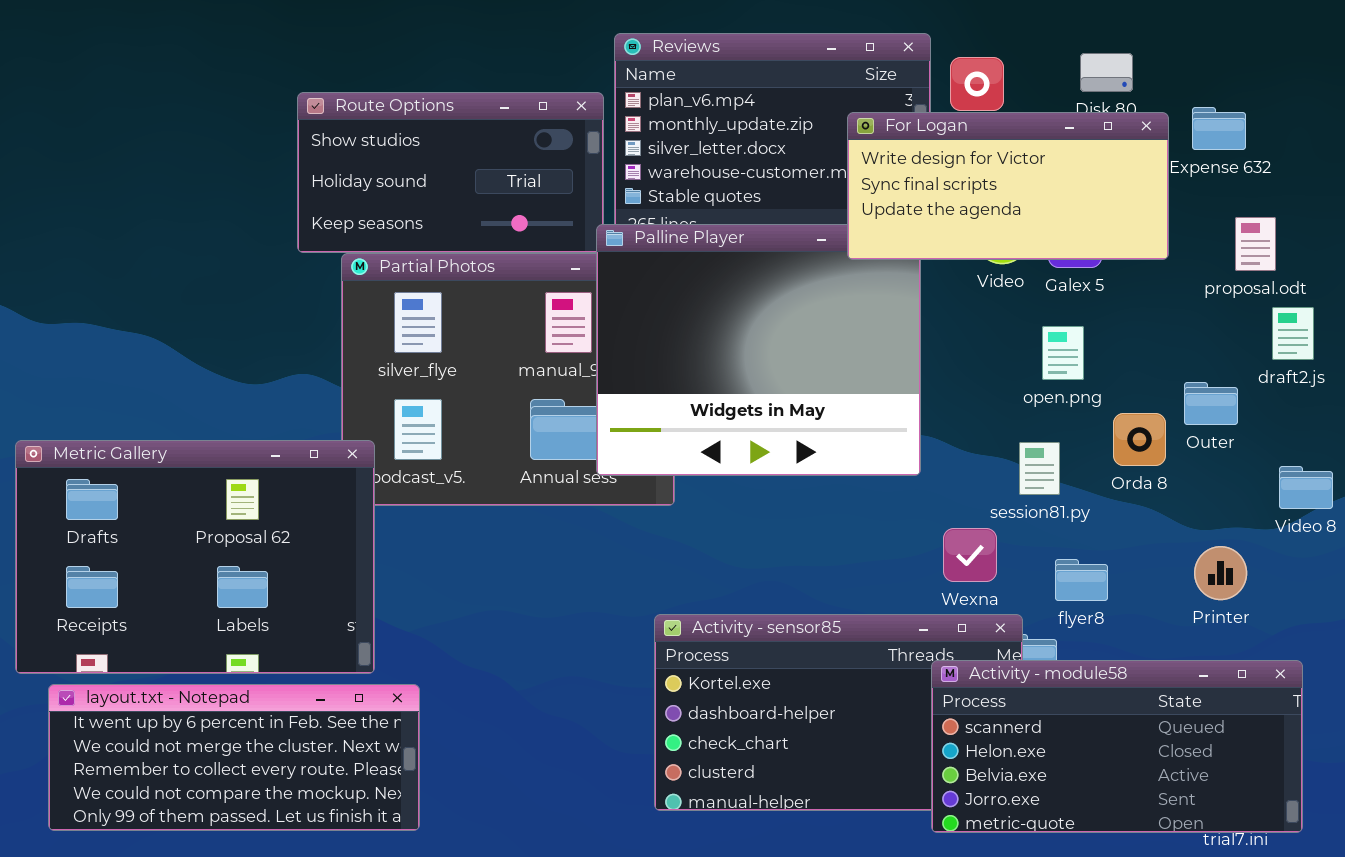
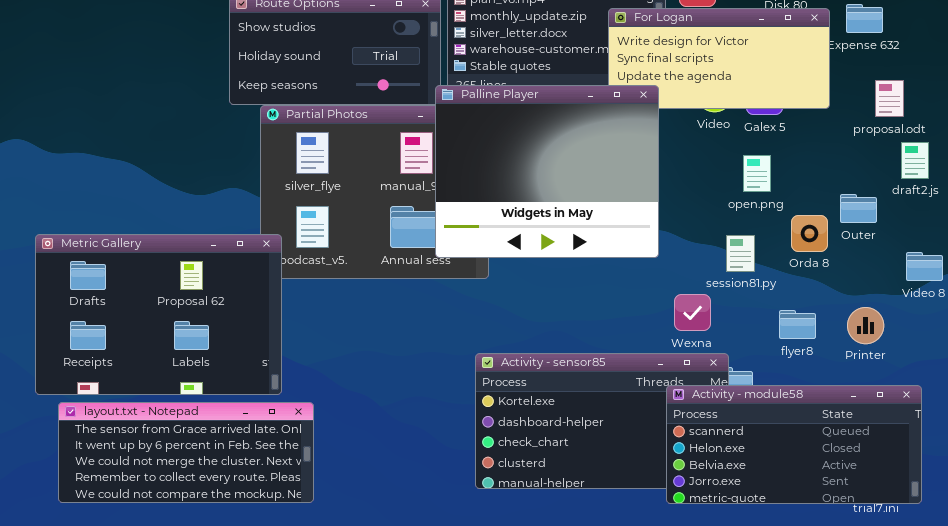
Palline Player: [596,224,921,476] -> [435,85,659,258], raised
flyer8: [1055,559,1108,601] -> [779,310,816,339], moved
layout.txt - Notepad: [48,684,420,831] -> [58,402,314,503], scrolled up 1 row

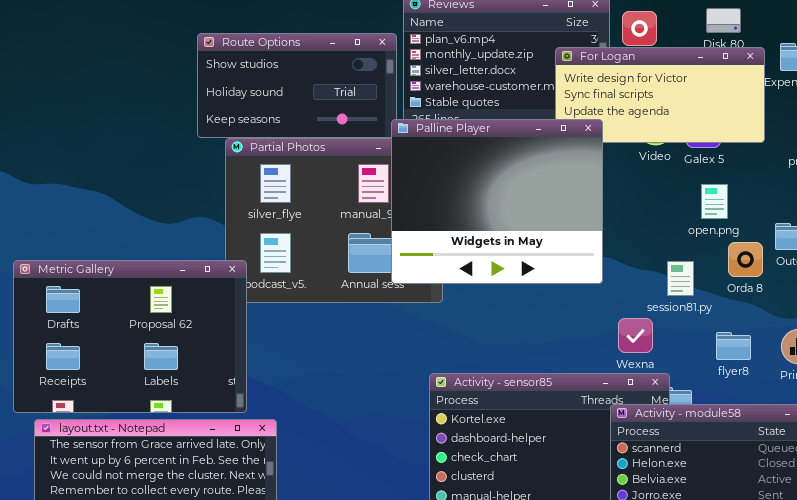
open.png: [743,155,771,192] -> [701,184,728,219], moved

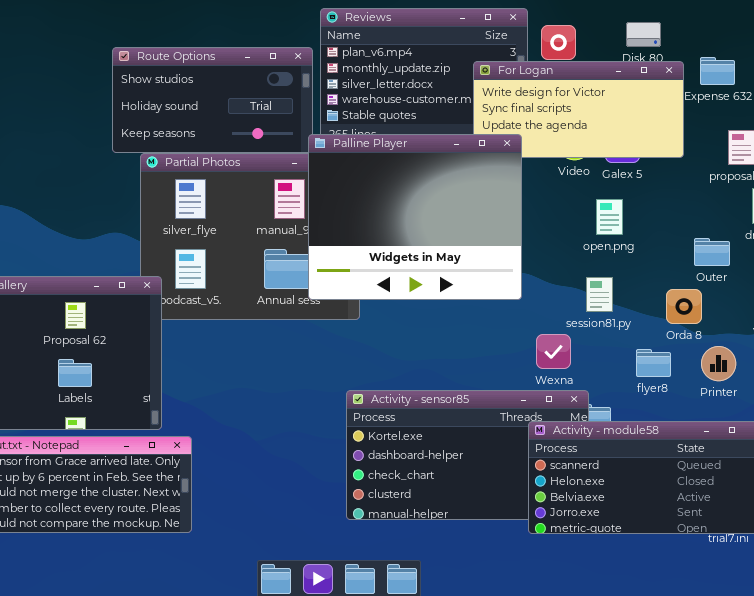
open.png: [701,184,728,219] -> [596,199,623,235], moved
Orda 8: [728,242,763,277] -> [666,289,702,324], moved

